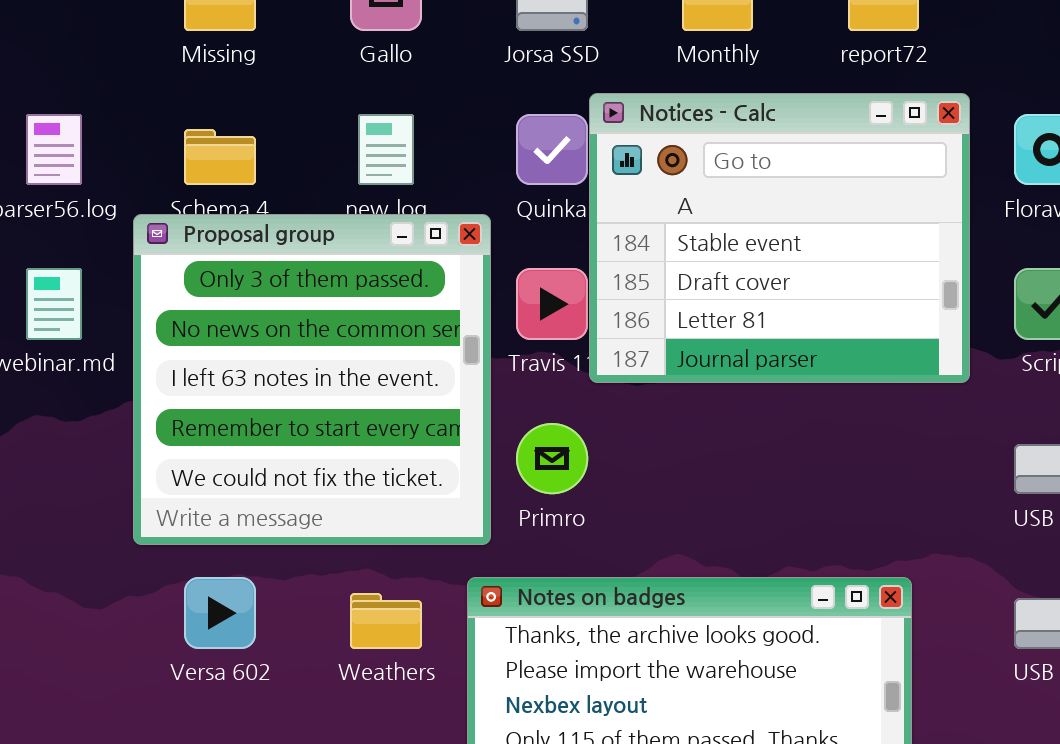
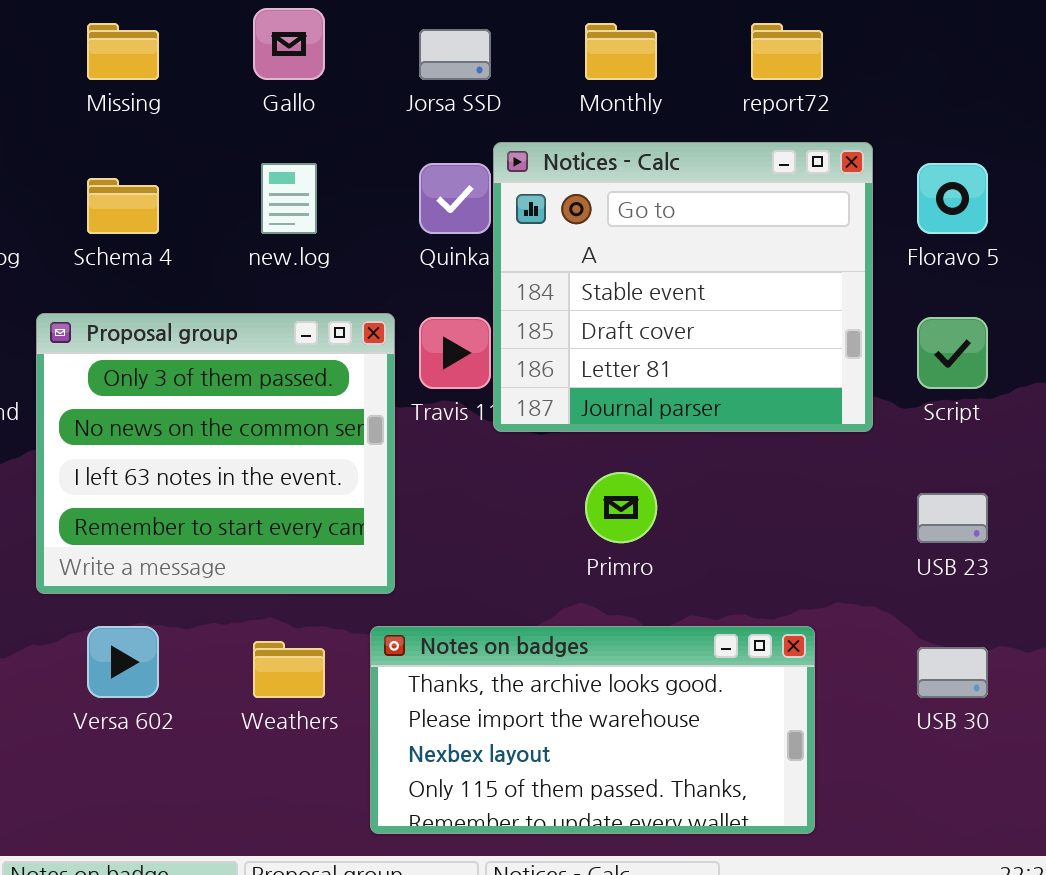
Proposal group: [133,214,491,545] -> [36,313,395,594], resized
Primro: [516,423,588,494] -> [585,472,657,543], moved

